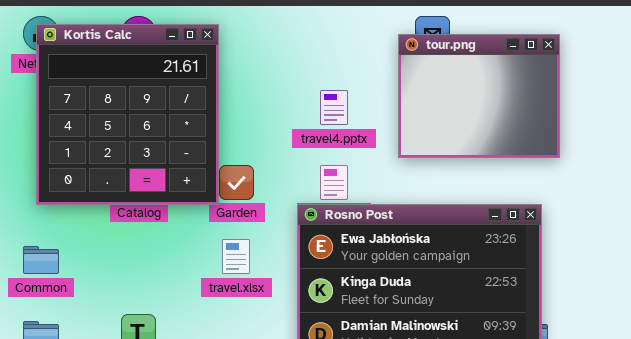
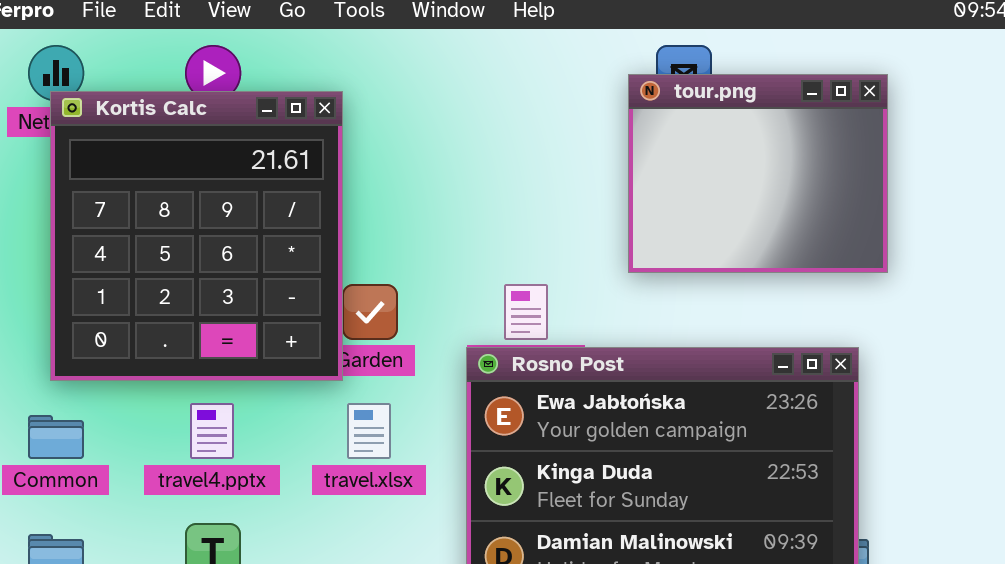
Kortis Calc: [36,24,219,205] -> [50,91,343,381], moved
travel4.pptx: [320,90,348,125] -> [190,403,234,459], moved

